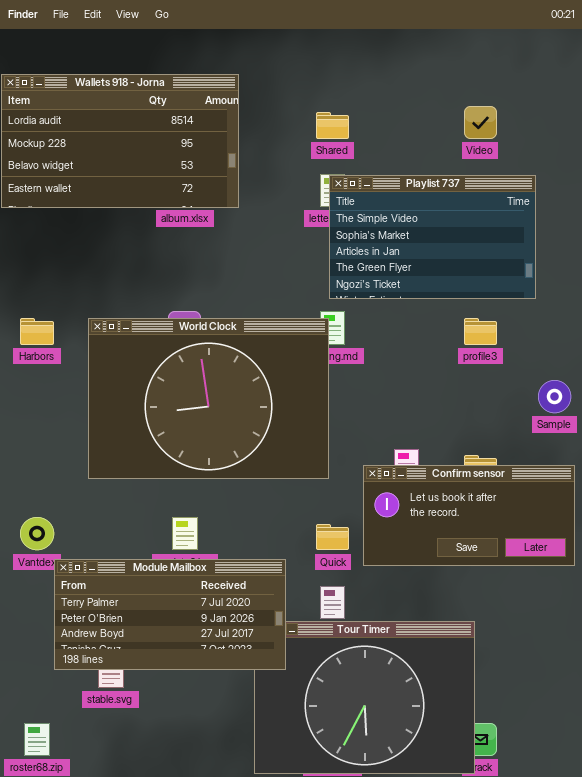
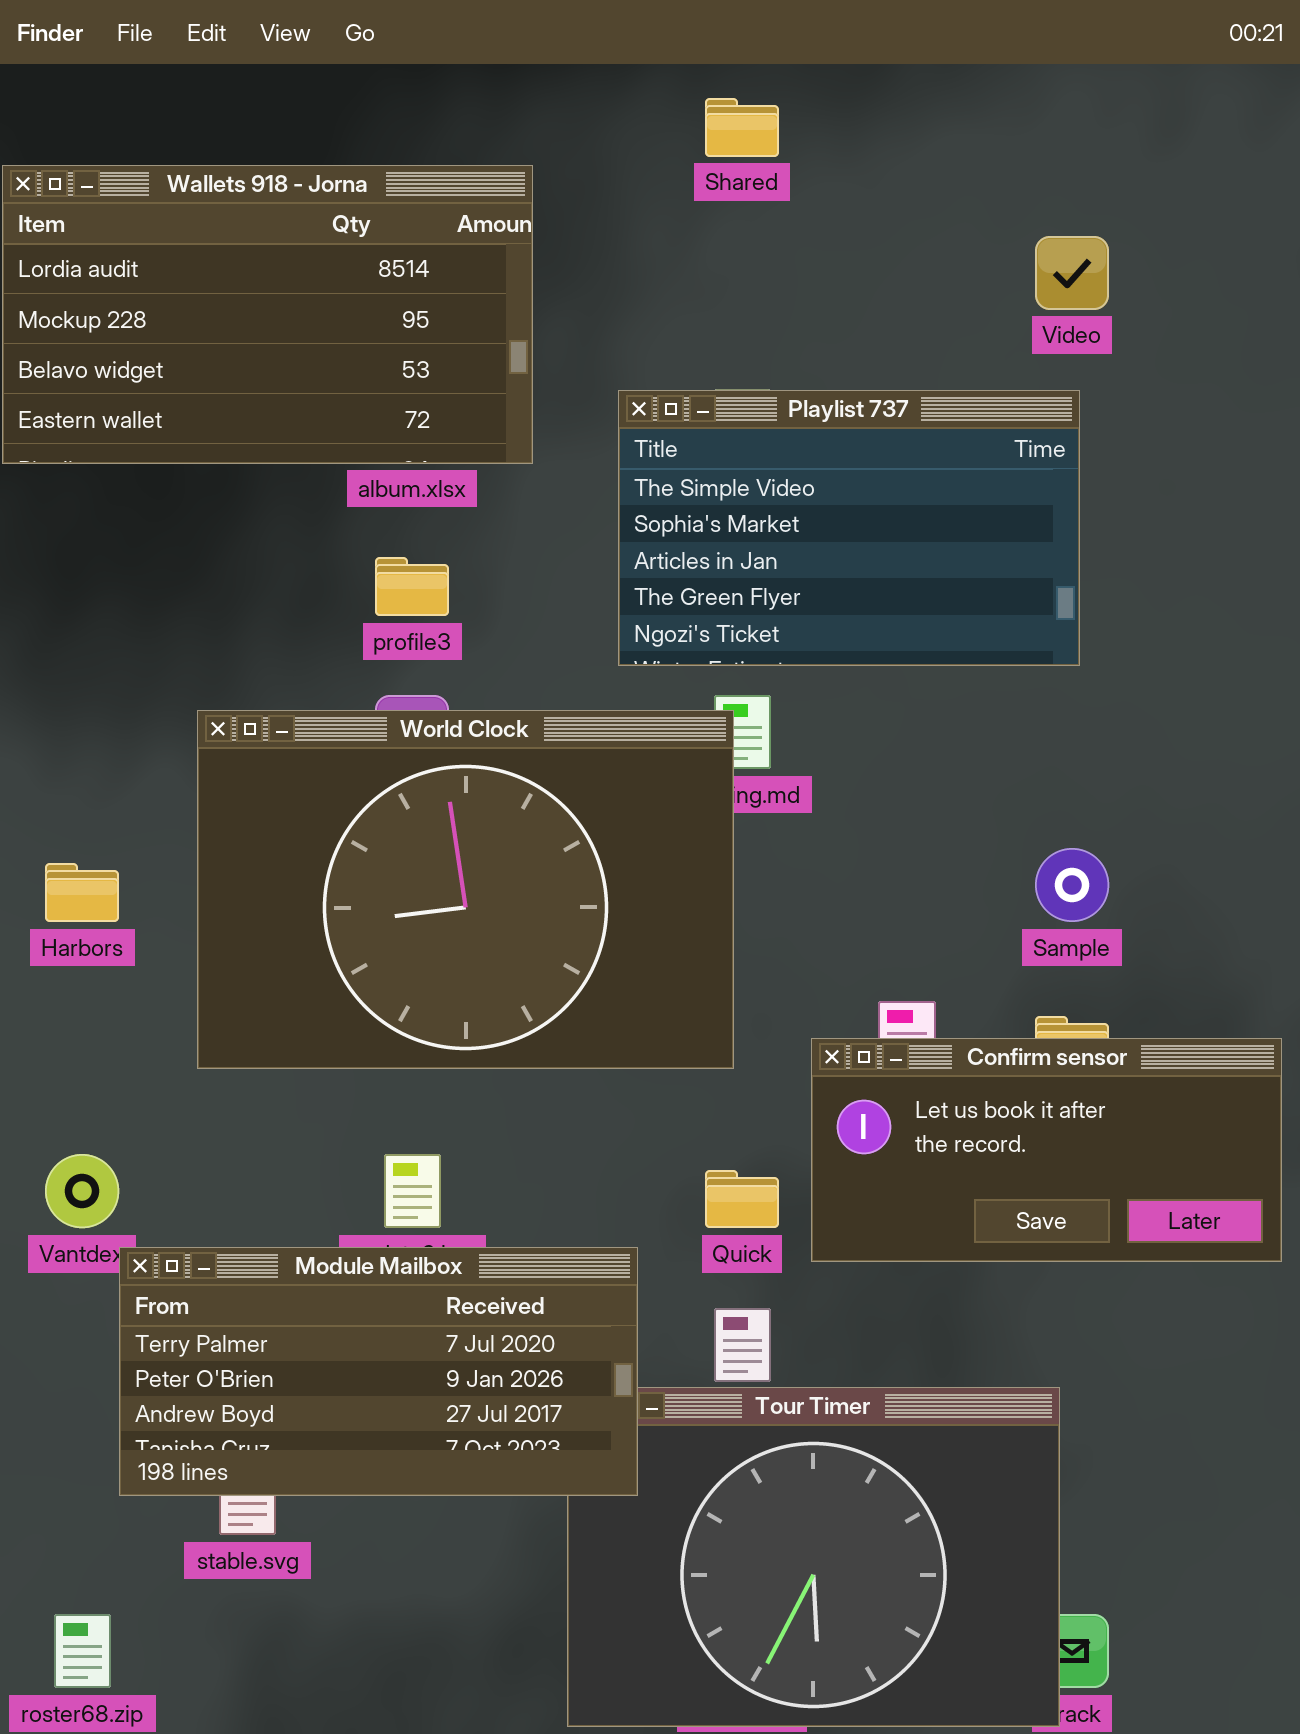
Shared: [316,112,349,139] -> [705,98,779,157], moved
Playlist 737: [329,175,536,299] -> [618,390,1080,666], moved
Harbors: [20,318,54,345] -> [45,863,119,922], moved
profile3: [464,318,497,345] -> [375,557,449,616], moved
Sample: [538,380,571,413] -> [1035,848,1109,922], moved

